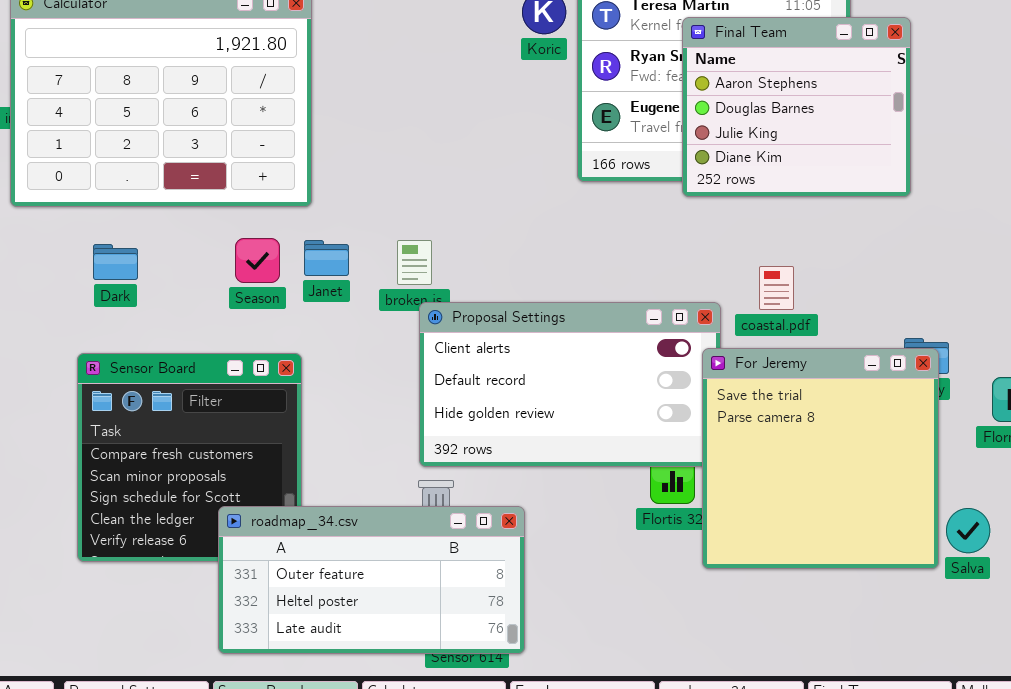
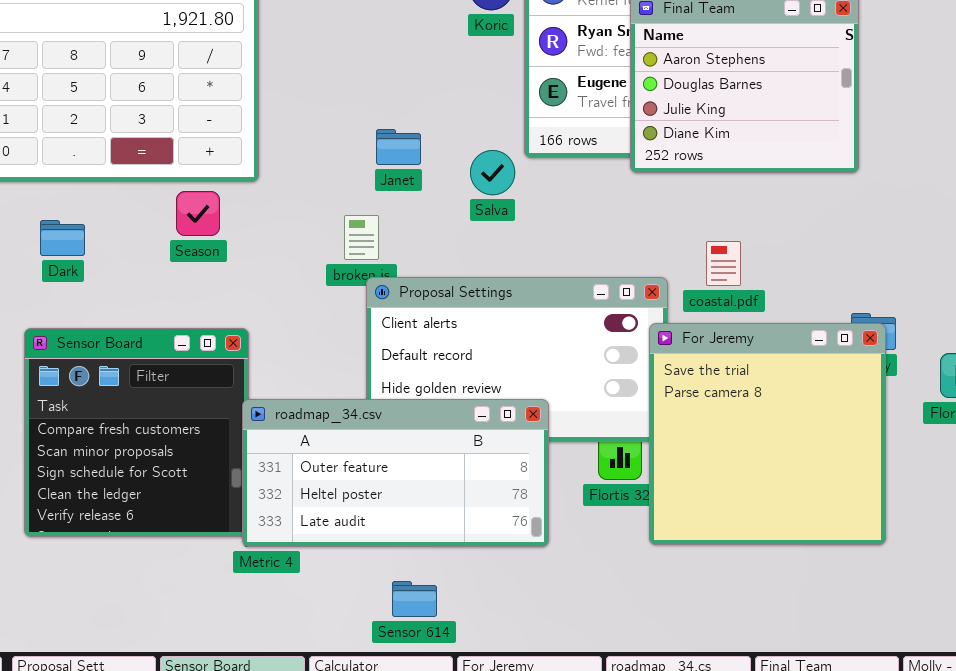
Season: [235,238,280,283] -> [176,191,220,236], moved
Janet: [304,240,349,276] -> [376,129,421,165], moved
roadmap_34.csv: [218,506,525,654] -> [242,399,549,547], moved
Salva: [946,508,990,553] -> [470,150,515,195], moved

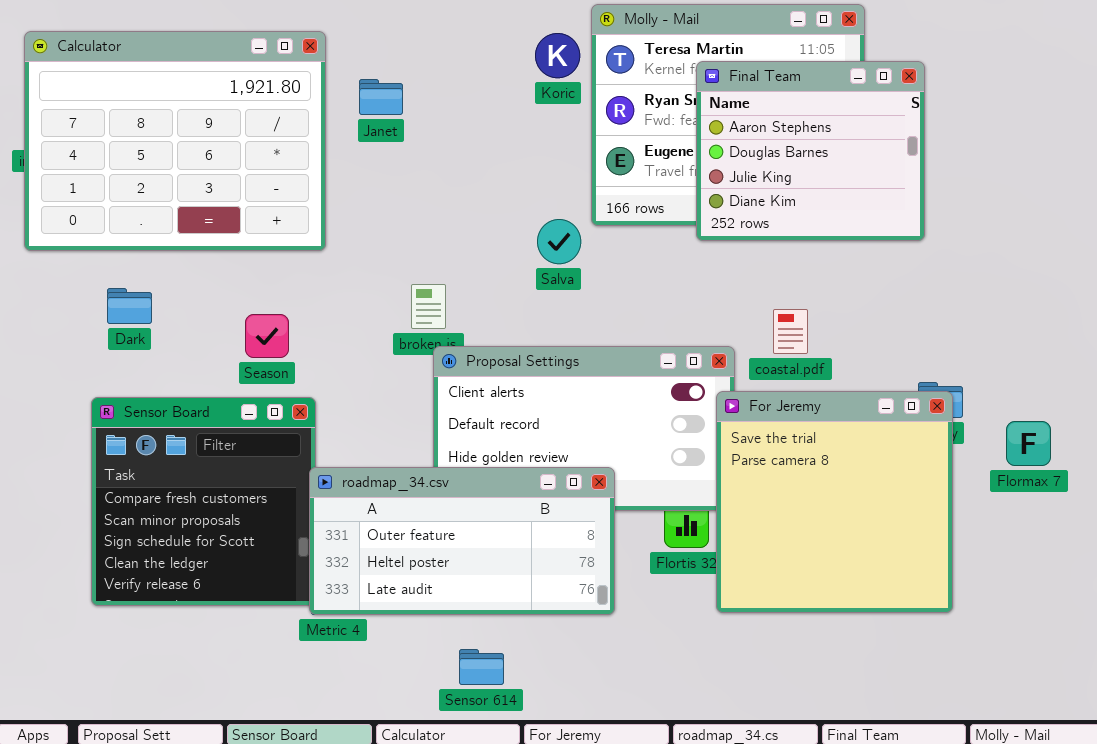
Janet: [376,129,421,165] -> [359,79,403,115], moved
Season: [176,191,220,236] -> [245,314,289,358], moved

